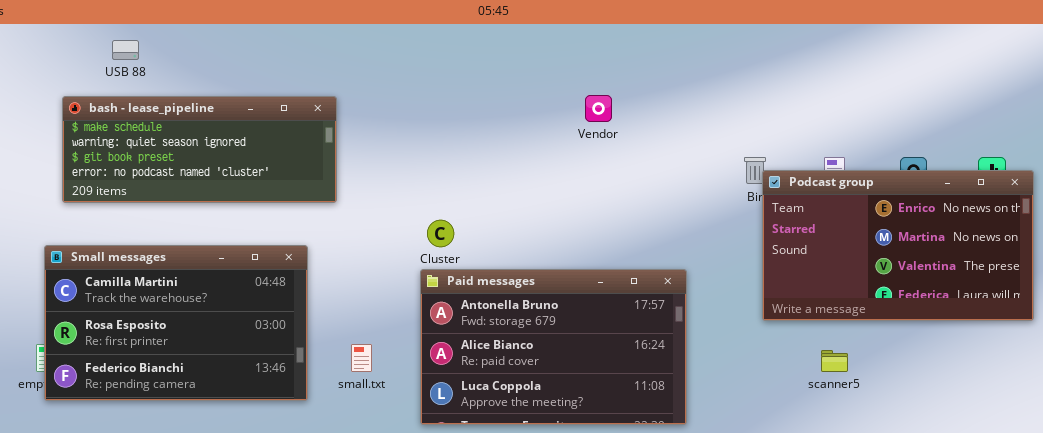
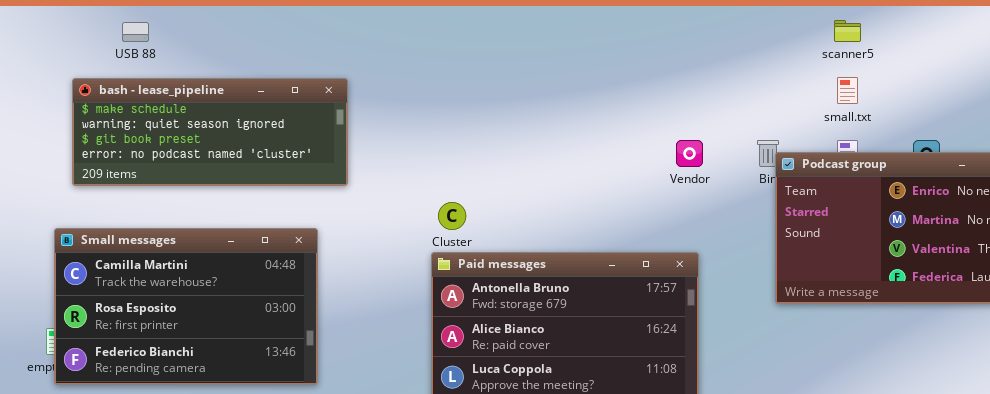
Vendor: [585,95,612,122] -> [676,140,703,167], moved
small.txt: [351,344,372,372] -> [837,77,858,104], moved
scanner5: [821,350,848,372] -> [834,20,861,42], moved

